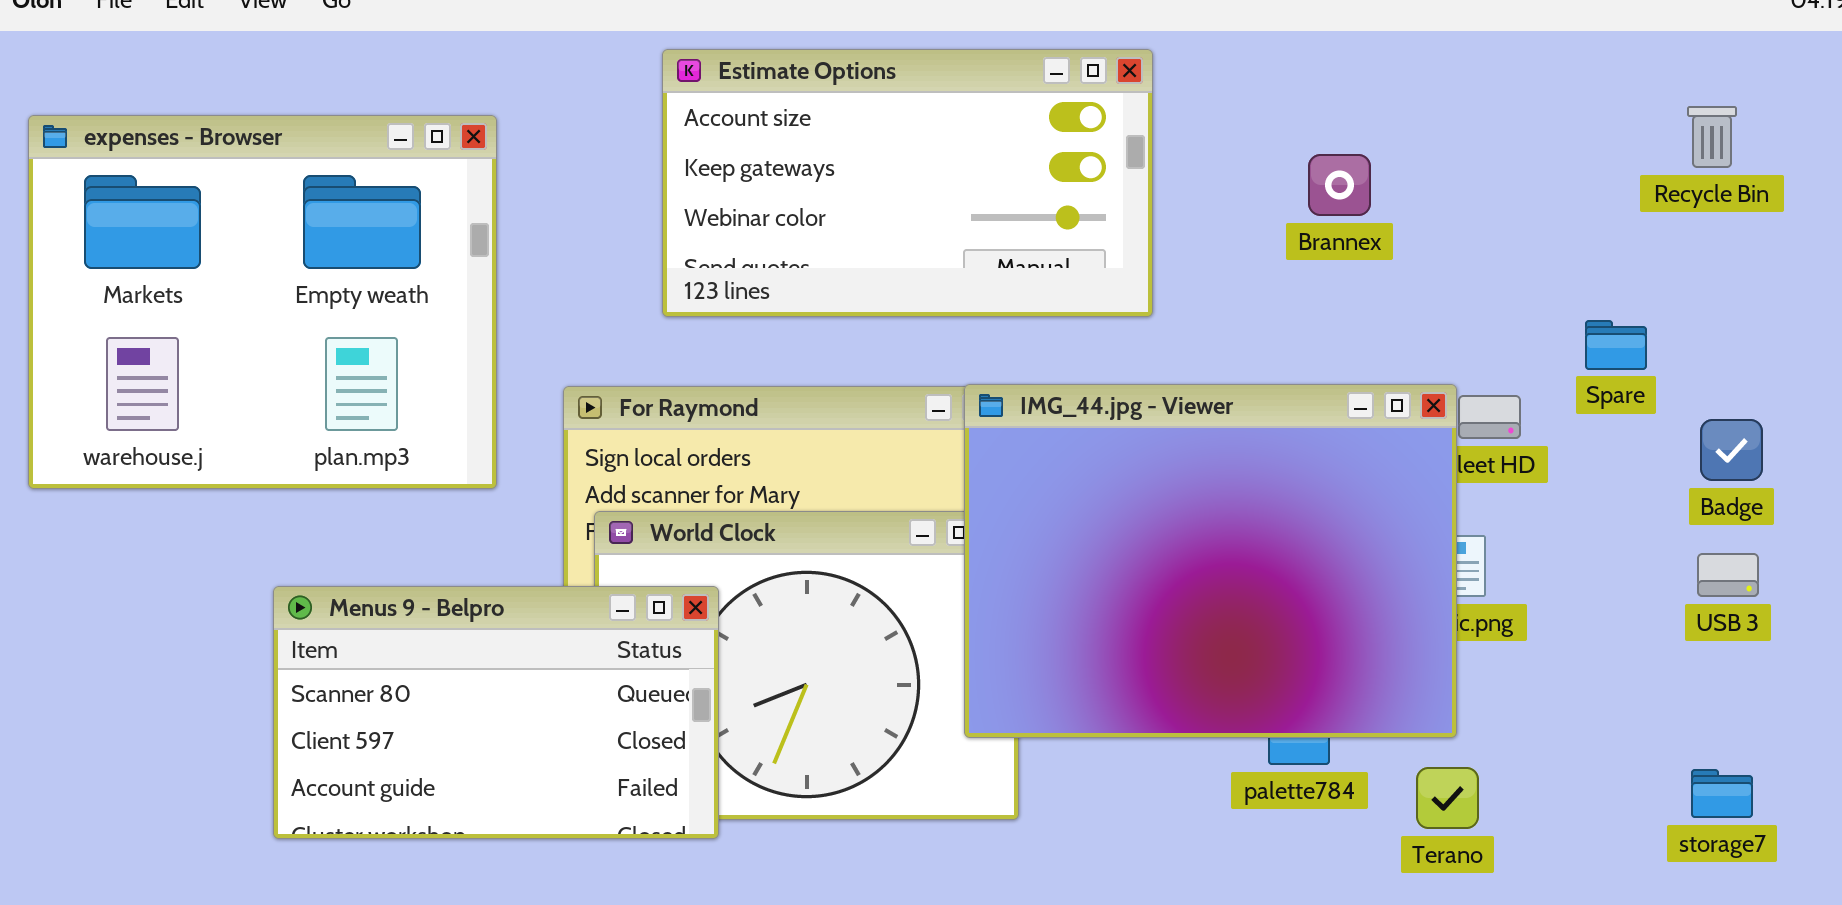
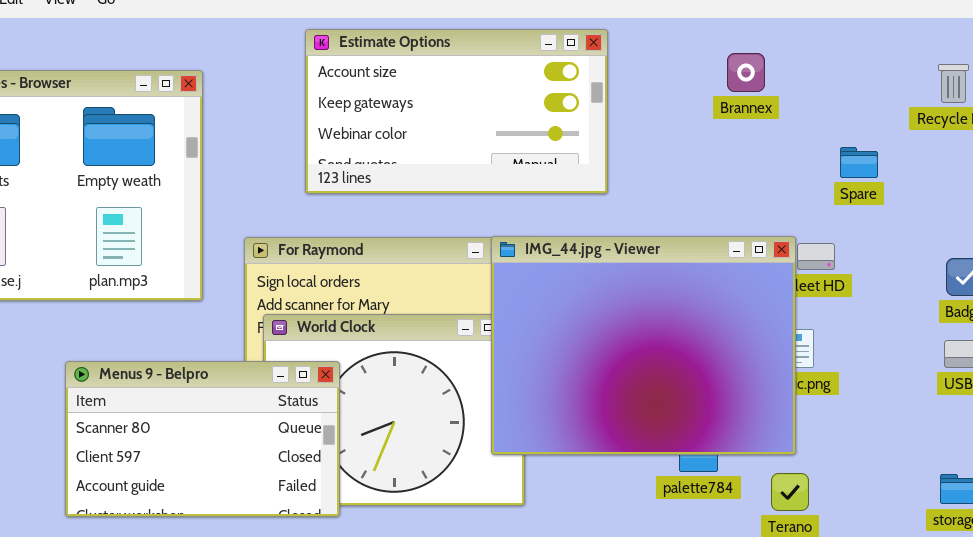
Brannex: [1308,154,1371,216] -> [727,53,765,92], moved
Spare: [1585,320,1647,370] -> [840,147,878,178], moved

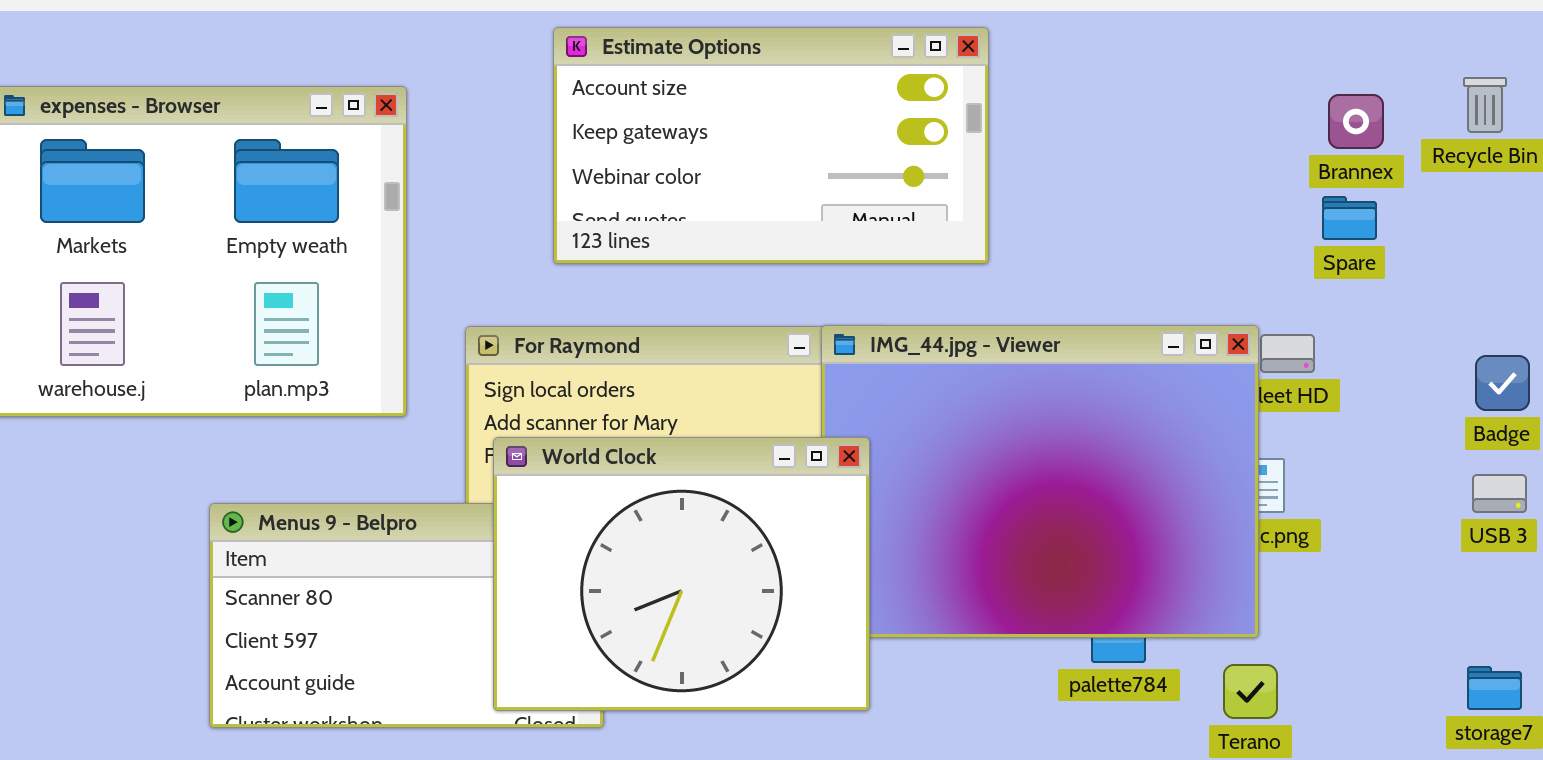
Brannex: [727,53,765,92] -> [1328,94,1384,149], moved
World Clock: [263,314,525,506] -> [493,437,870,711], raised

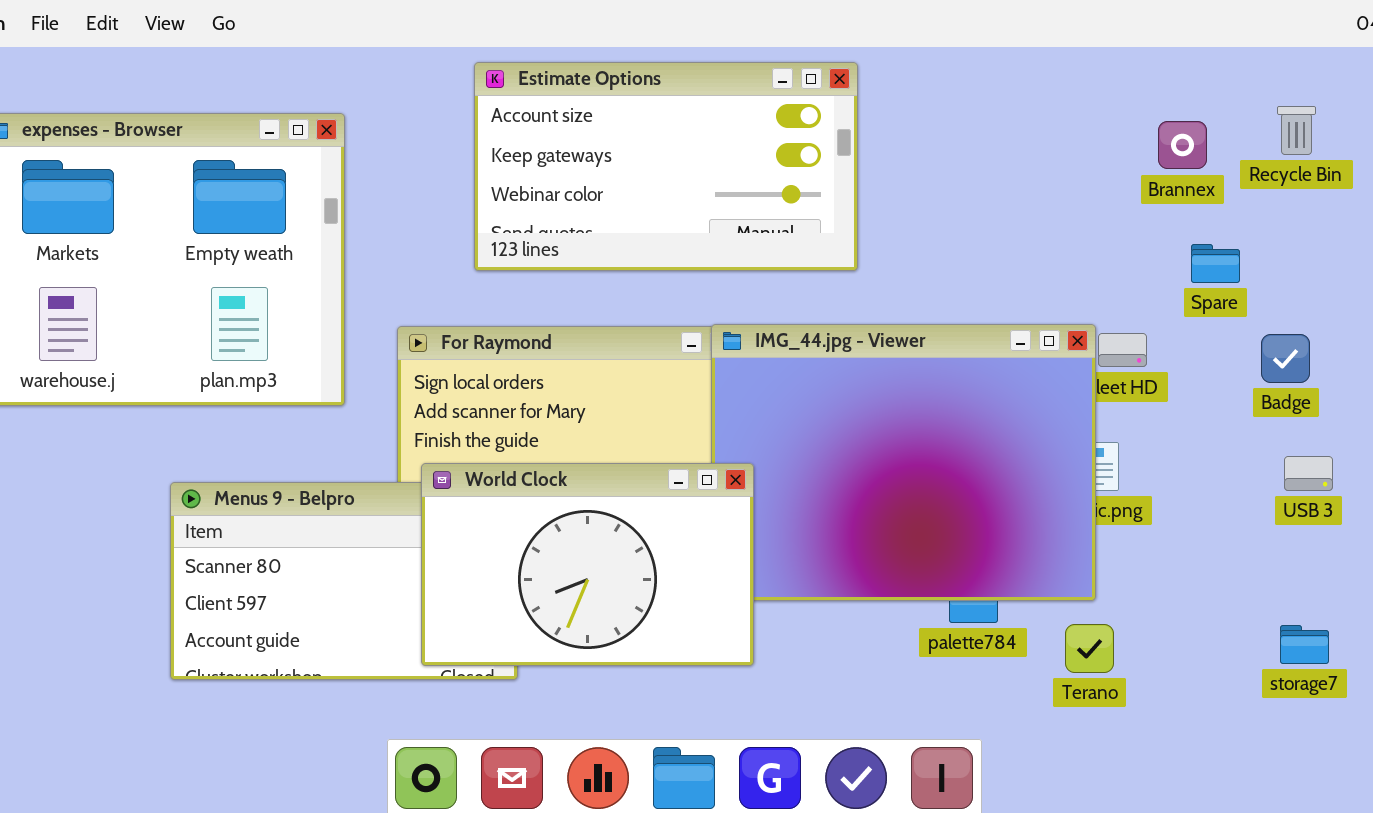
Spare: [1322,196,1377,240] -> [1191,244,1240,283], moved
Badge: [1475,355,1530,411] -> [1261,334,1310,383], moved
World Clock: [493,437,870,711] -> [421,463,754,666], resized

